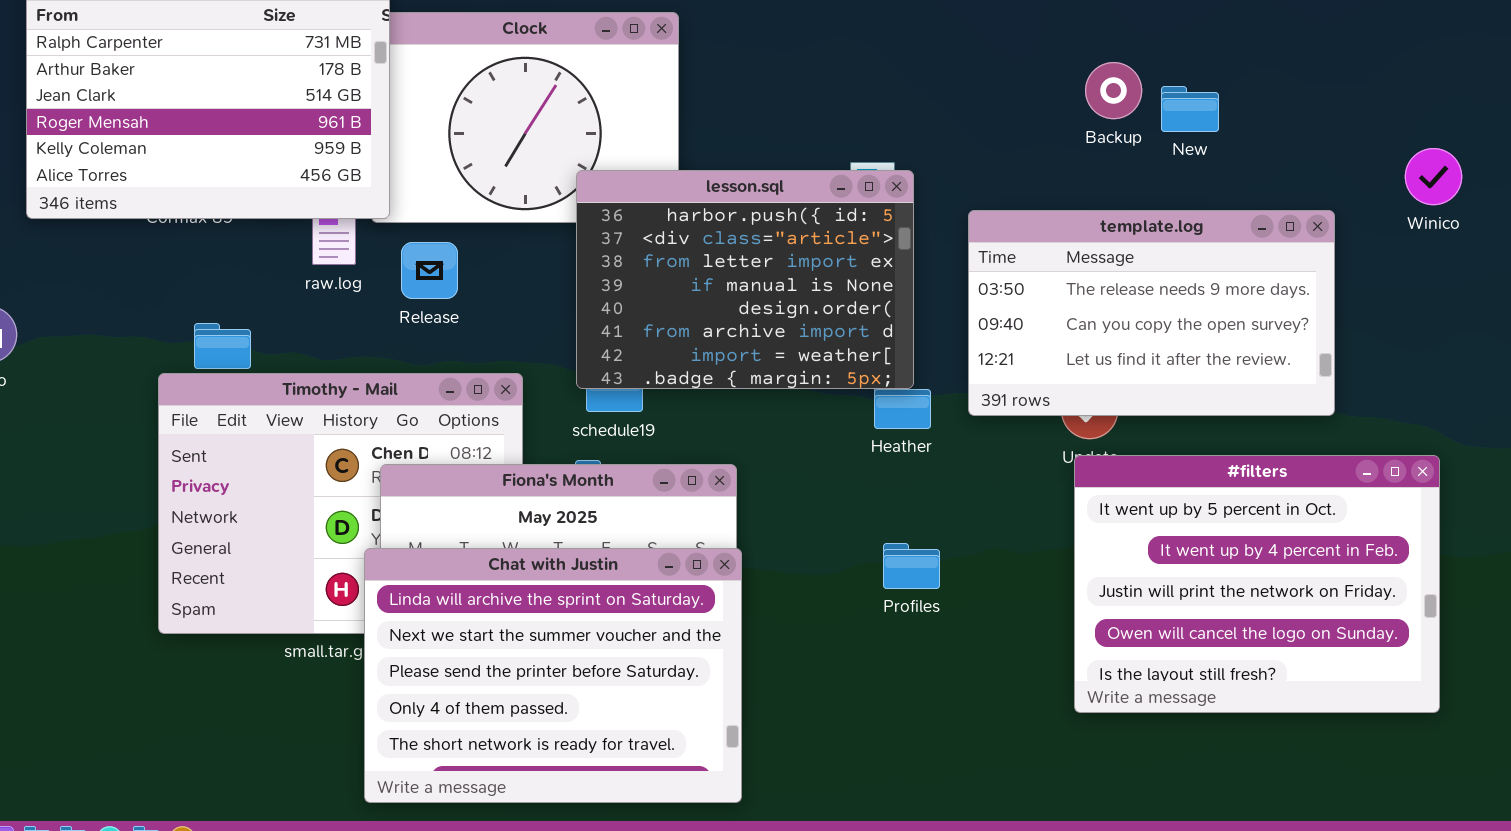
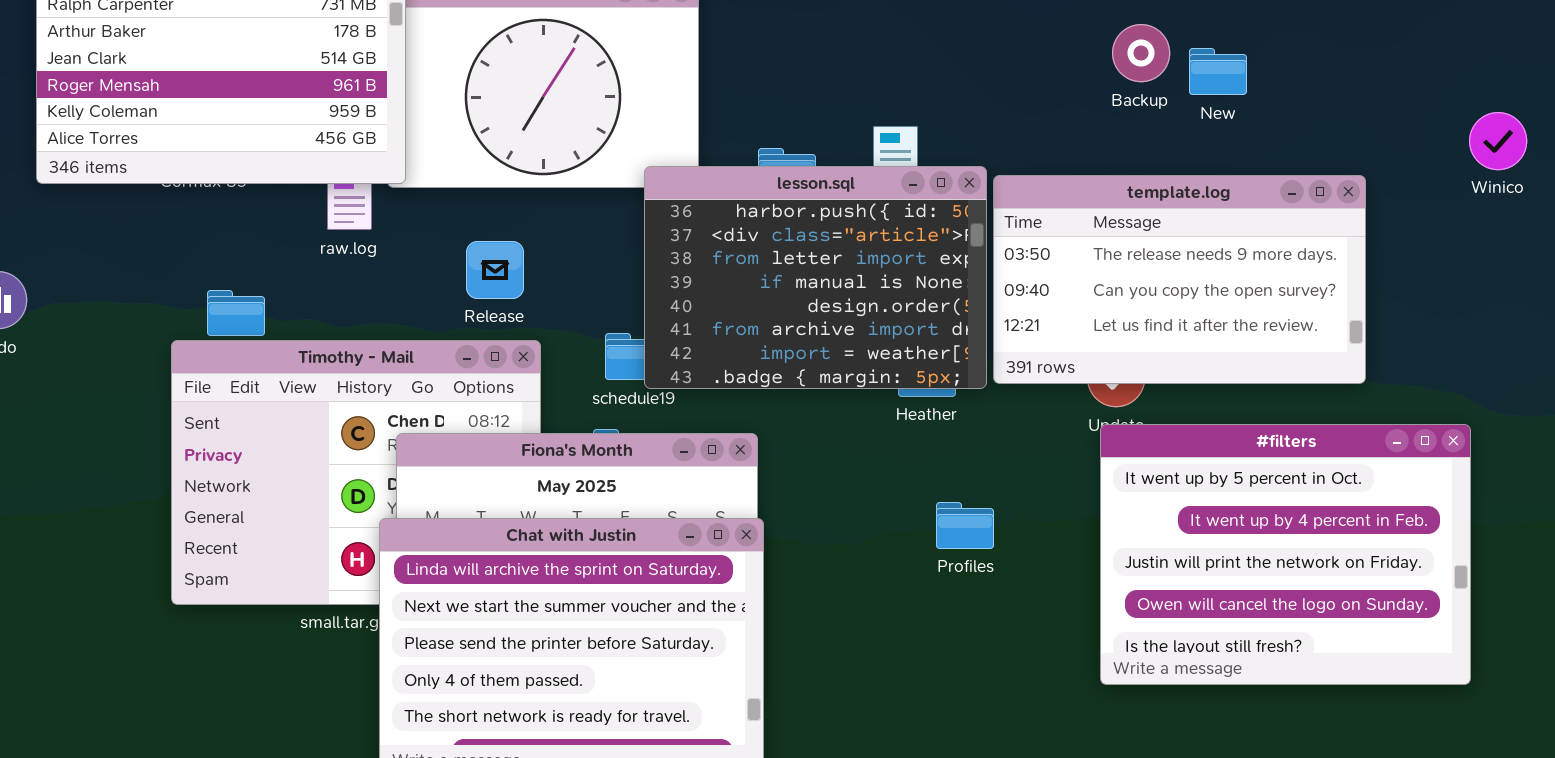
Winico: [1405,148,1462,205] -> [1469,112,1527,170], moved
lesson.sql: [576,170,914,389] -> [644,166,987,389], moved
Release: [401,242,458,299] -> [466,241,524,299], moved
Profiles: [883,543,940,589] -> [936,502,994,549], moved

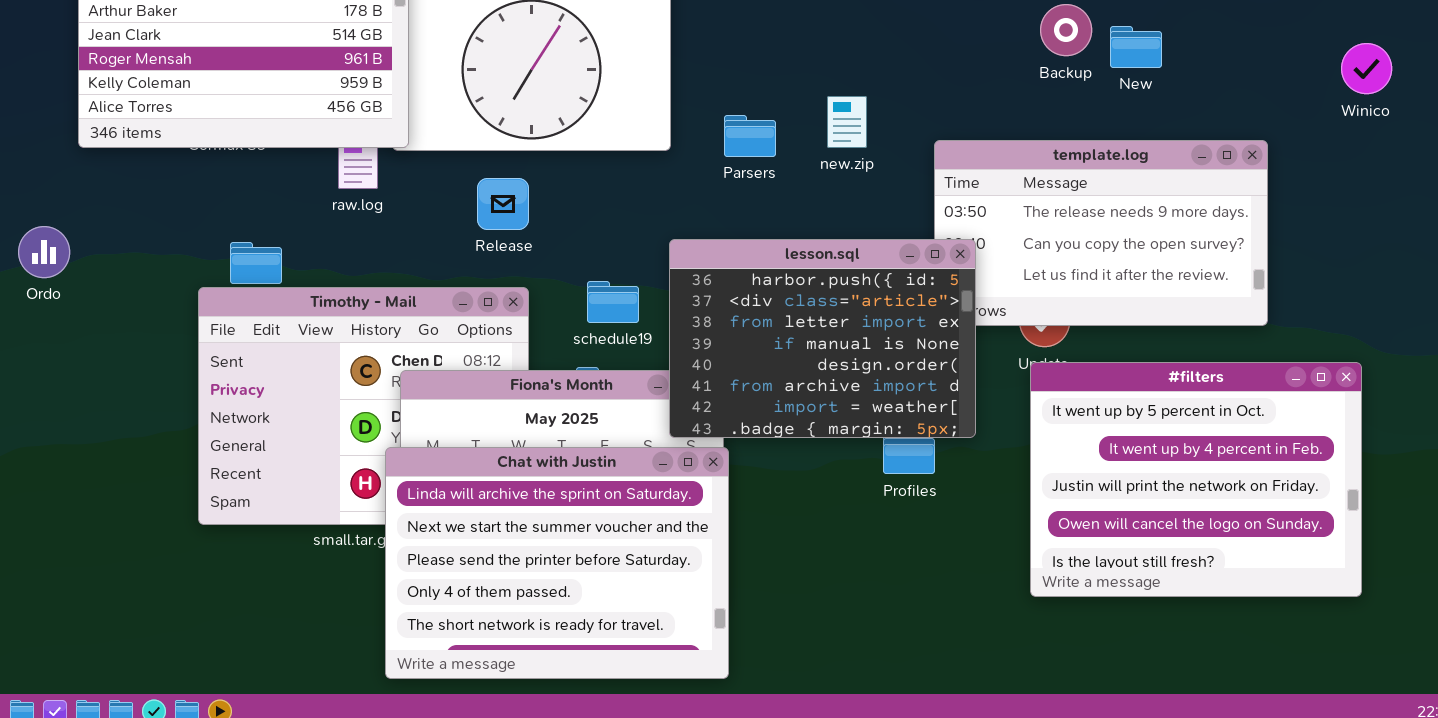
Winico: [1469,112,1527,170] -> [1341,43,1392,94], moved
lesson.sql: [644,166,987,389] -> [669,239,976,438], moved
Release: [466,241,524,299] -> [477,178,529,230], moved

